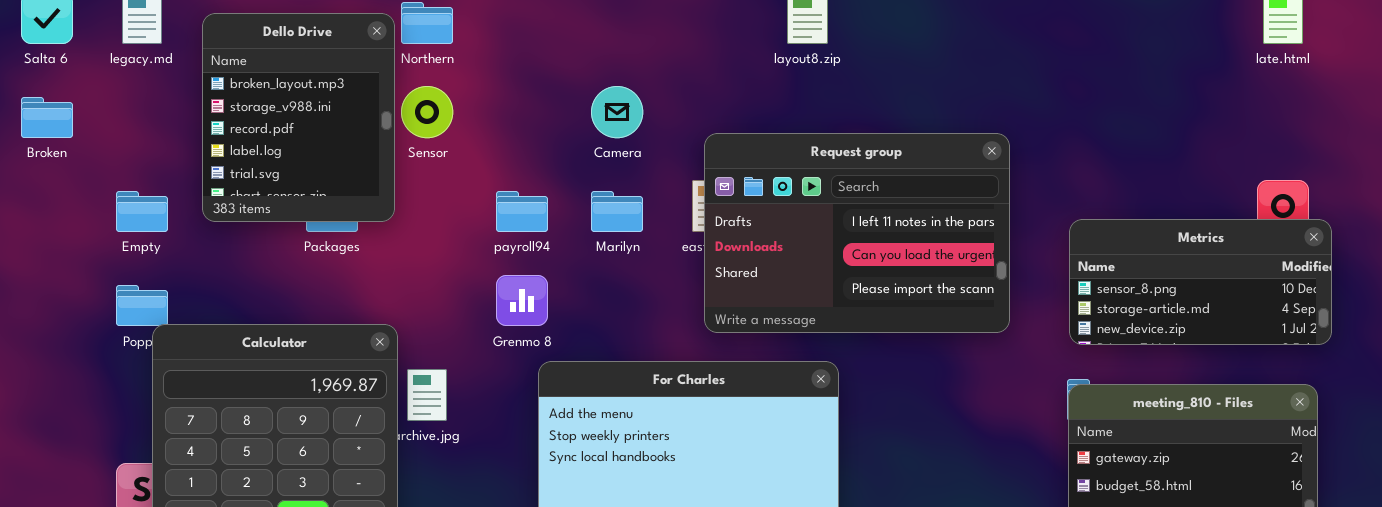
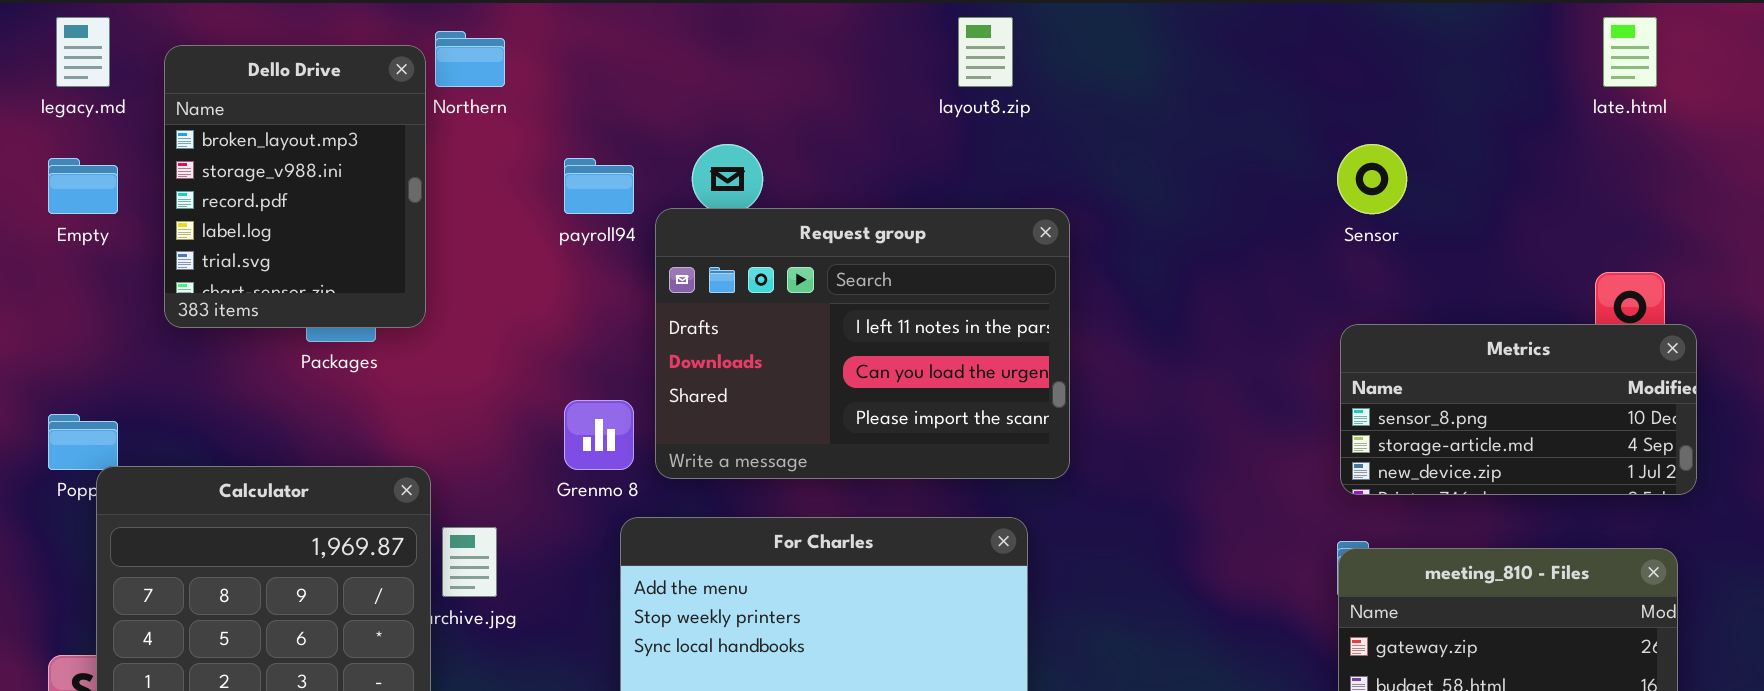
Sensor: [401,86,453,138] -> [1337,144,1407,214], moved
Request group: [704,133,1010,333] -> [655,208,1070,479], moved
Empty: [116,191,168,232] -> [48,158,118,214], moved
payroll94: [496,191,548,232] -> [564,158,634,214], moved

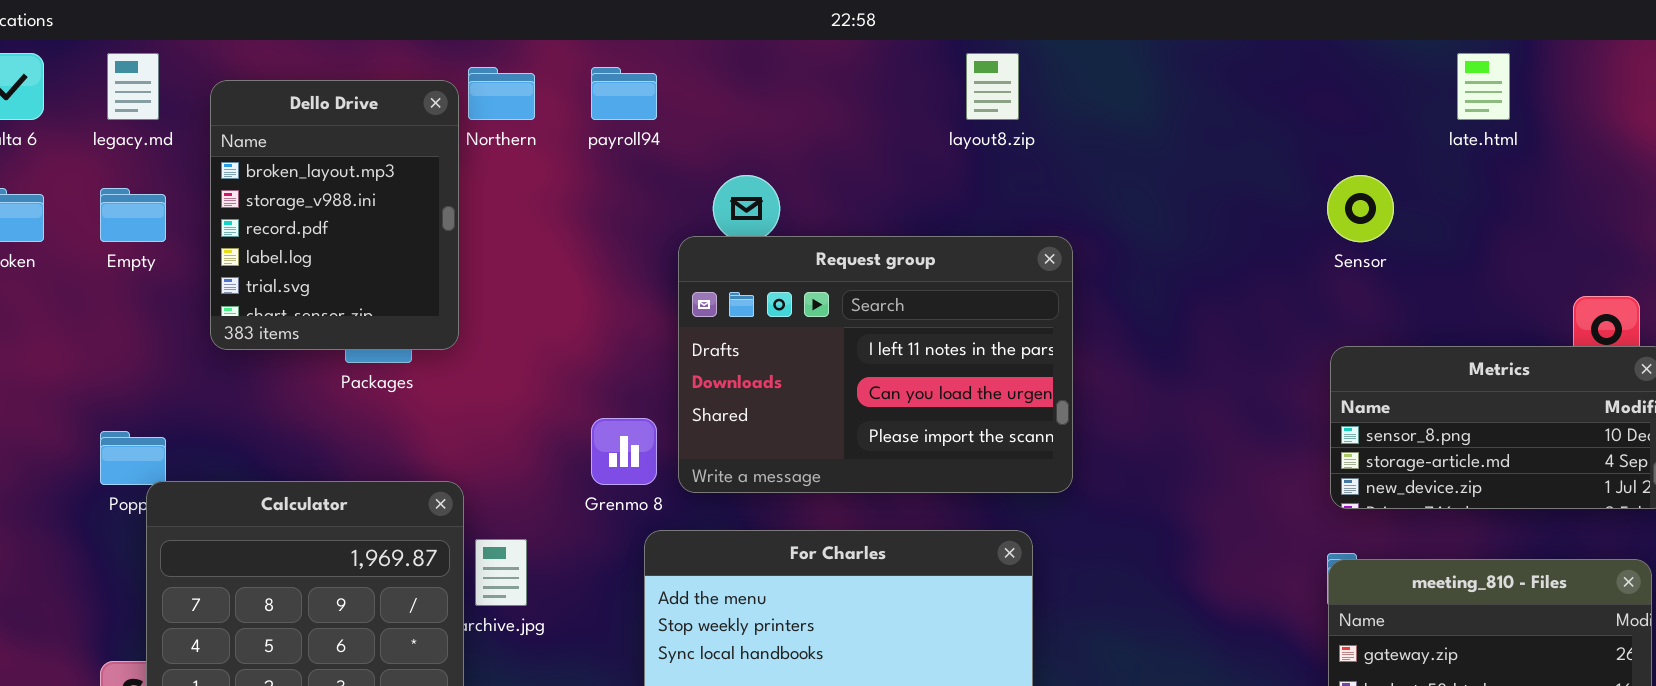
late.html: [1603,17,1657,87] -> [1457,53,1510,120], moved
payroll94: [564,158,634,214] -> [591,67,657,120], moved

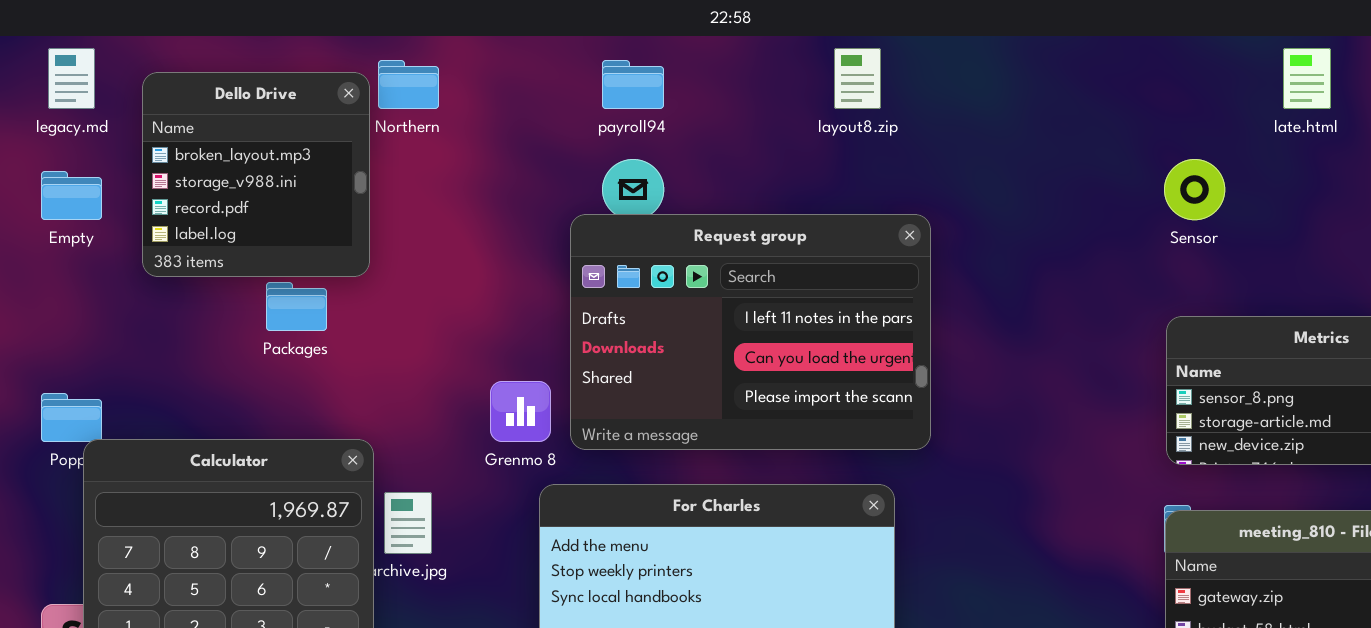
payroll94: [591,67,657,120] -> [602,60,664,109], moved
Dello Drive: [210,80,459,350] -> [142,72,370,277], resized

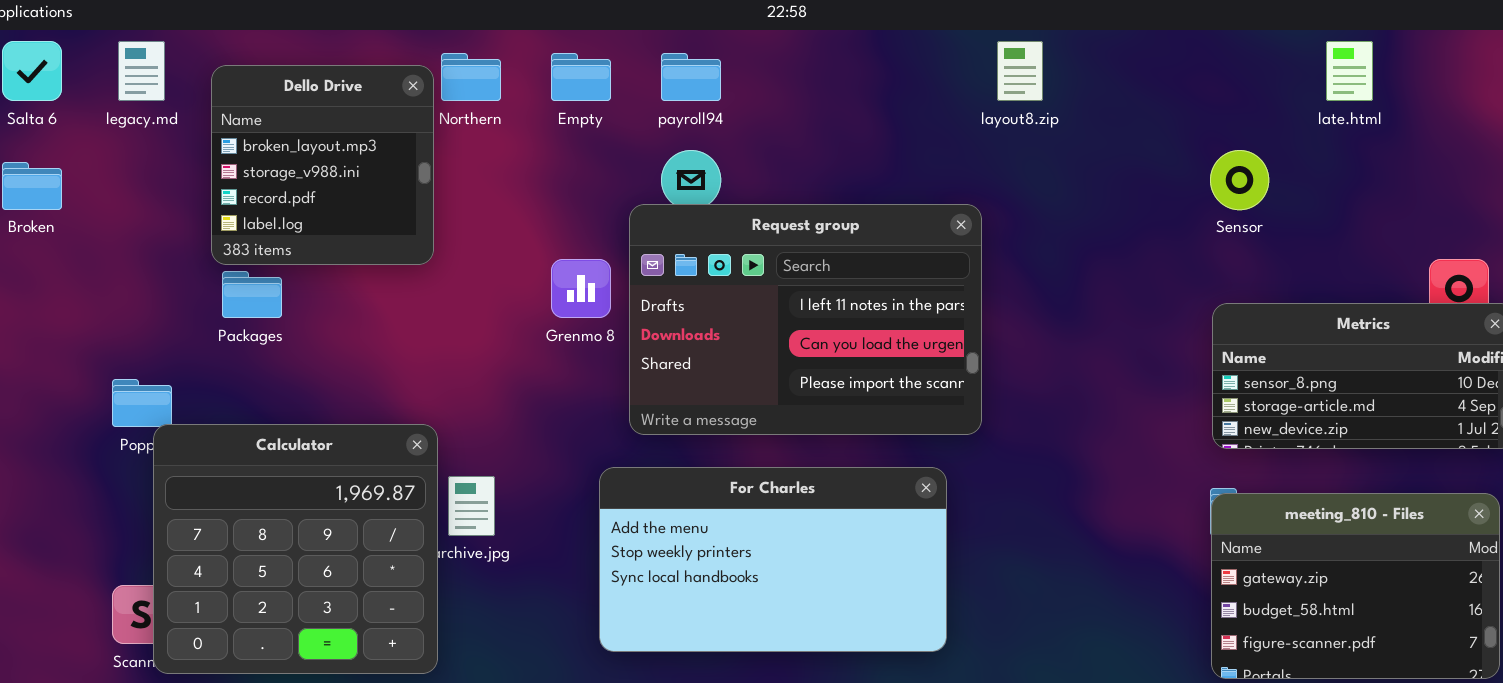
layout8.zip: [834,48,881,109] -> [997,41,1043,101], moved
Empty: [41,171,102,220] -> [551,53,611,101], moved
Packages: [266,282,327,331] -> [222,271,282,318], moved
Grenmo 8: [490,381,551,442] -> [551,259,611,318], moved

